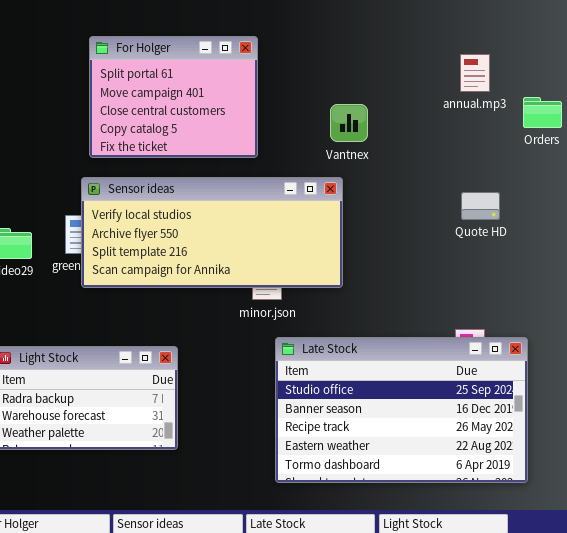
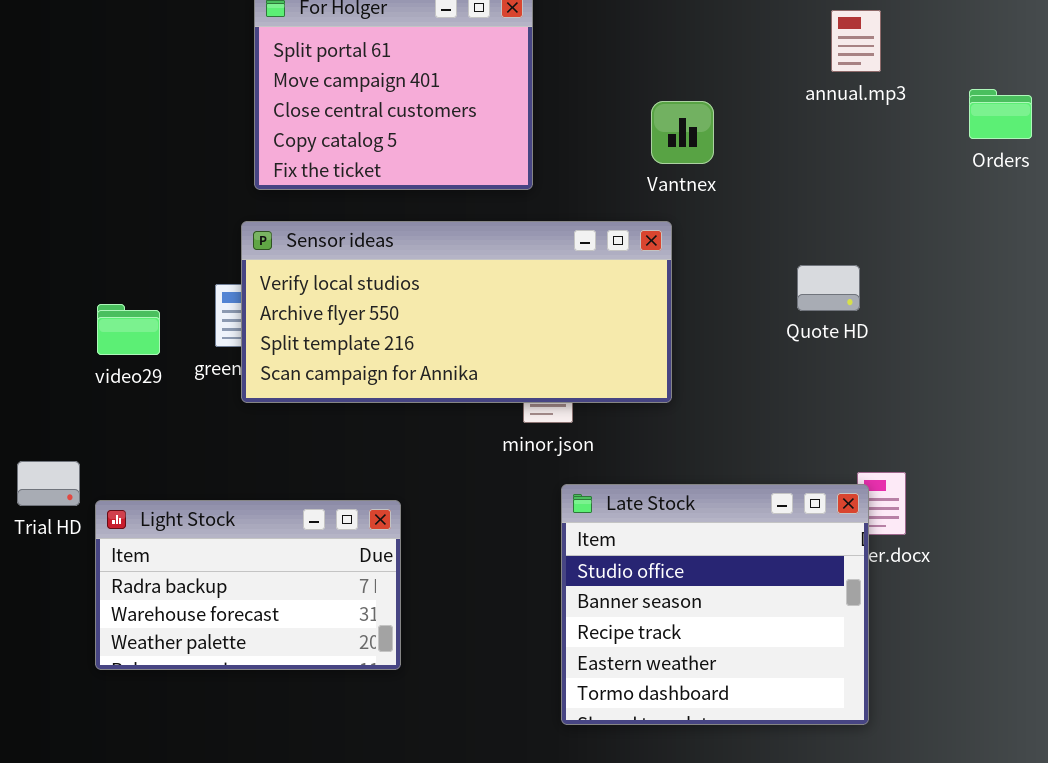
annual.mp3: [460,54,490,92] -> [831,10,881,72], moved
Quote HD: [461,192,500,220] -> [797,265,860,311], moved
Late Stock: [275,337,528,483] -> [561,484,869,725], resized

